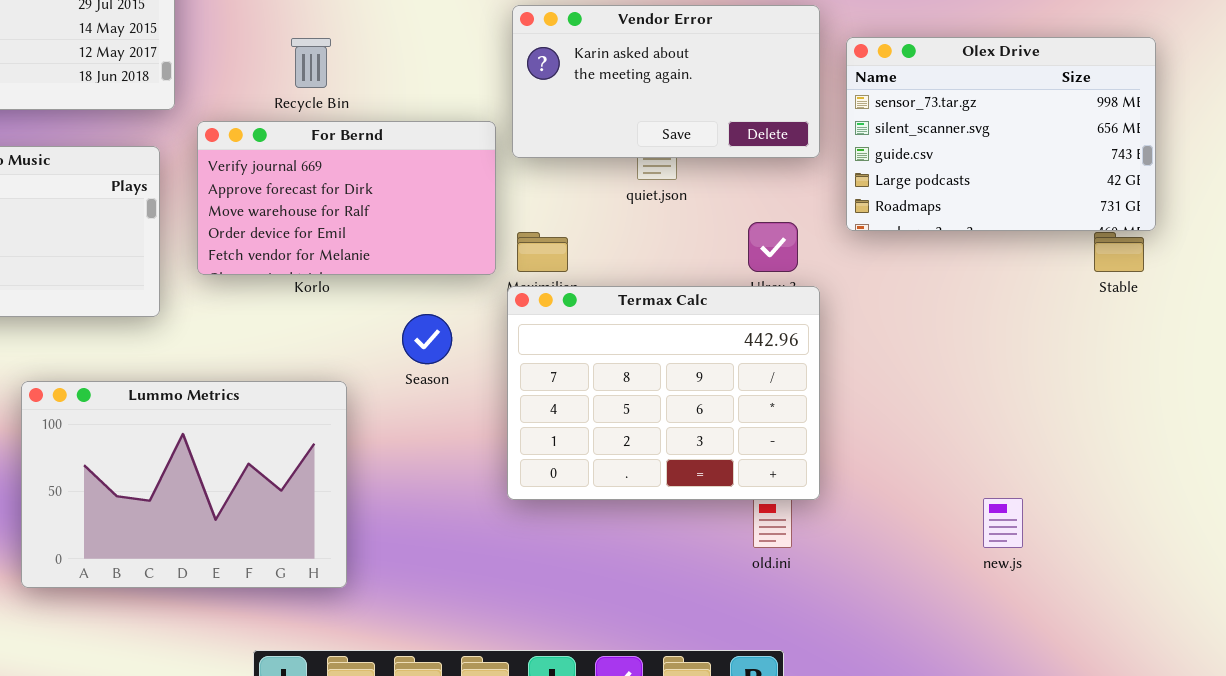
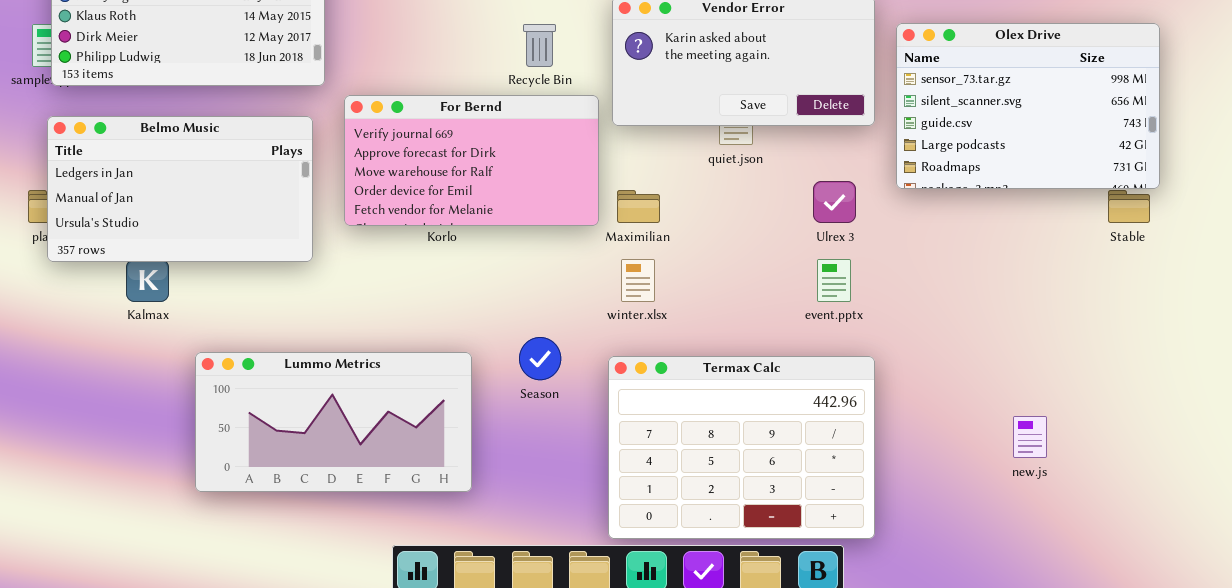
Recycle Bin: [291,38,331,88] -> [523,24,556,67], moved
Termax Calc: [507,286,820,500] -> [608,356,875,539], moved
Season: [402,314,452,364] -> [519,337,561,380], moved
Lummo Metrics: [21,381,347,588] -> [195,352,472,492], resized

